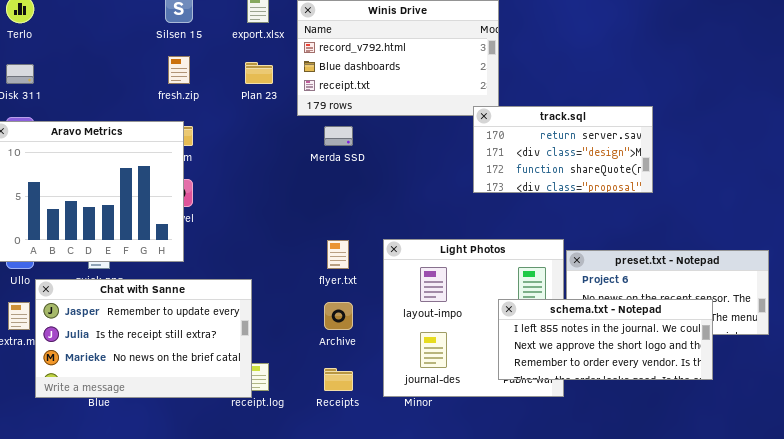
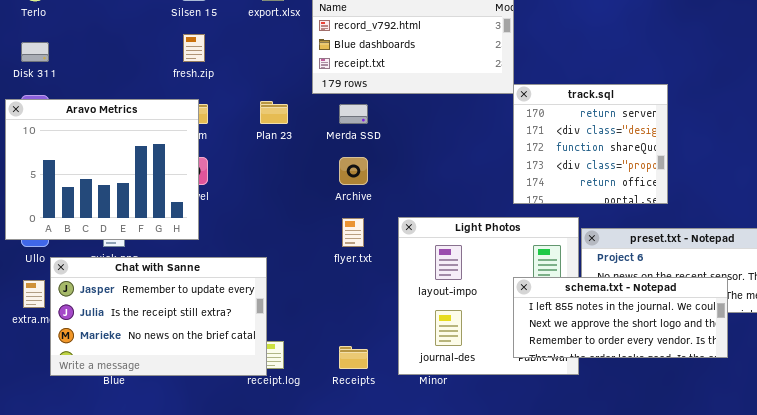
Plan 23: [245,62,273,84] -> [260,101,288,124], moved
track.sql: [473,106,653,193] -> [513,84,668,204], resized
Archive: [324,302,353,330] -> [339,157,368,185], moved

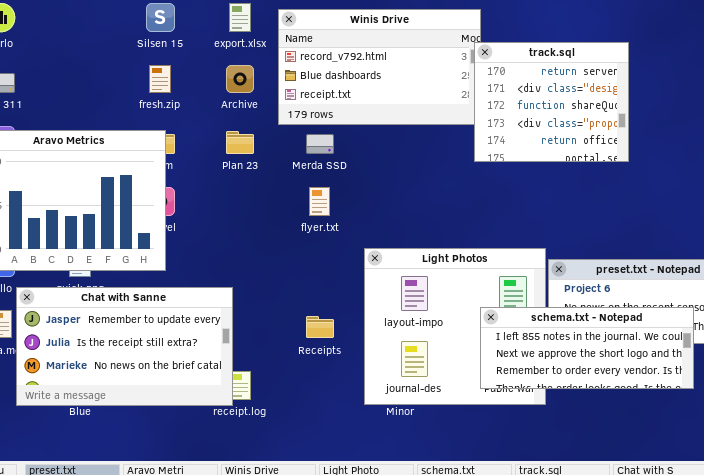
track.sql: [513,84,668,204] -> [474,42,629,162], moved
Archive: [339,157,368,185] -> [226,65,254,93], moved
flyer.txt: [342,218,364,247] -> [309,187,330,216], moved
Receipts: [339,346,368,369] -> [306,316,334,338], moved

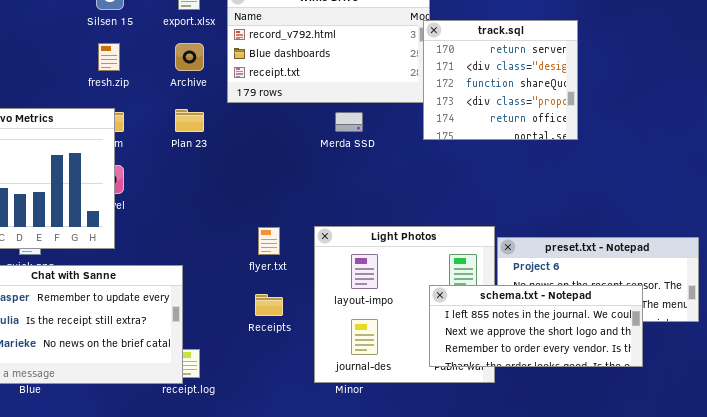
Merda SSD: [306,134,334,154] -> [335,112,363,132], moved
flyer.txt: [309,187,330,216] -> [258,227,280,255], moved

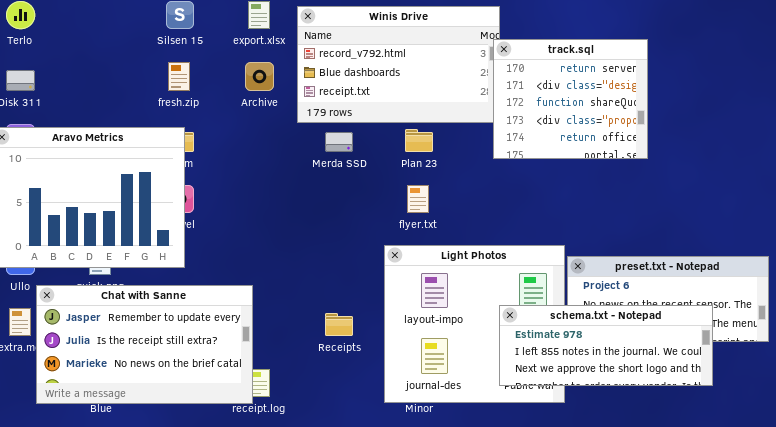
Plan 23: [175,109,204,132] -> [405,129,433,152], moved
Merda SSD: [335,112,363,132] -> [325,132,353,152], moved
flyer.txt: [258,227,280,255] -> [407,185,429,213], moved
schema.txt - Notepad: [429,285,643,367] -> [499,305,713,386], scrolled up 1 row

